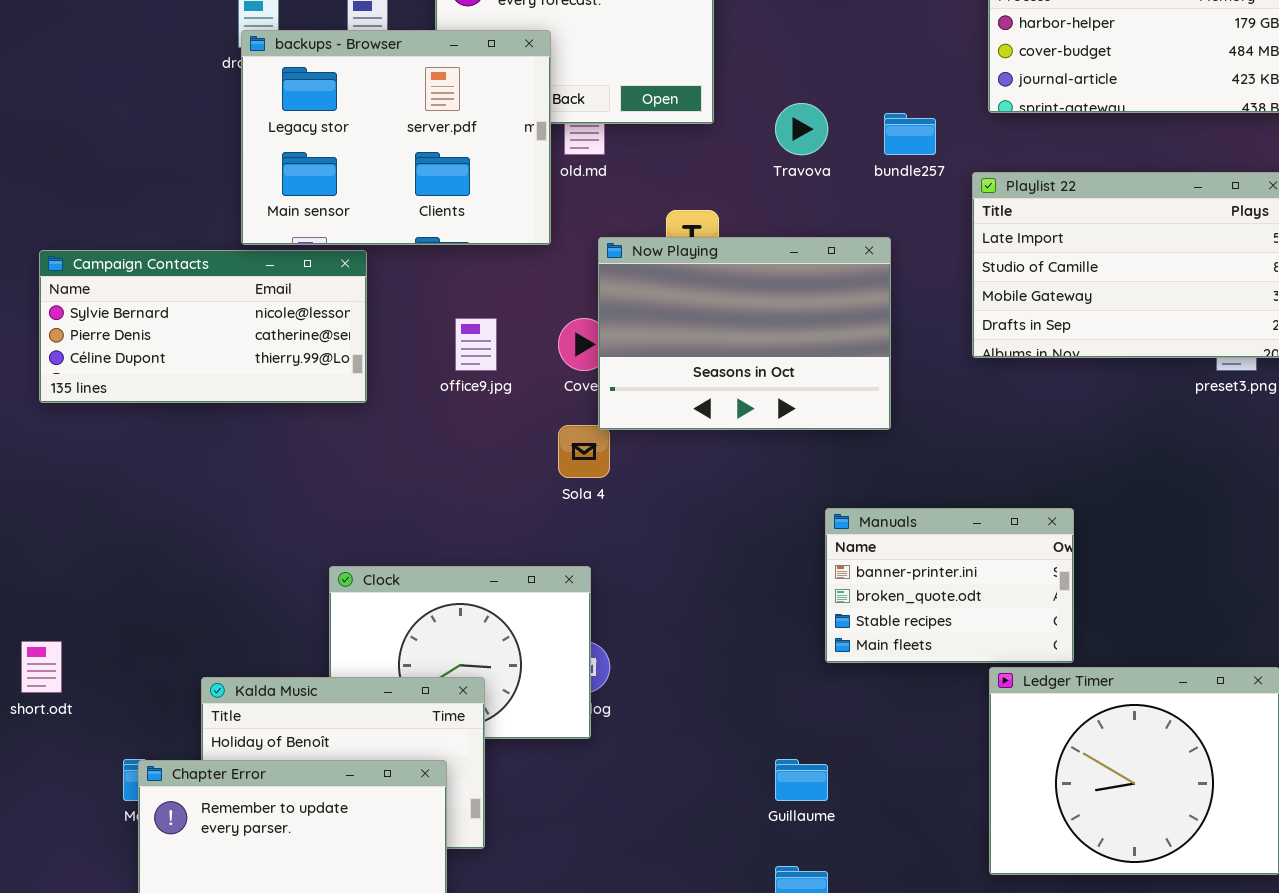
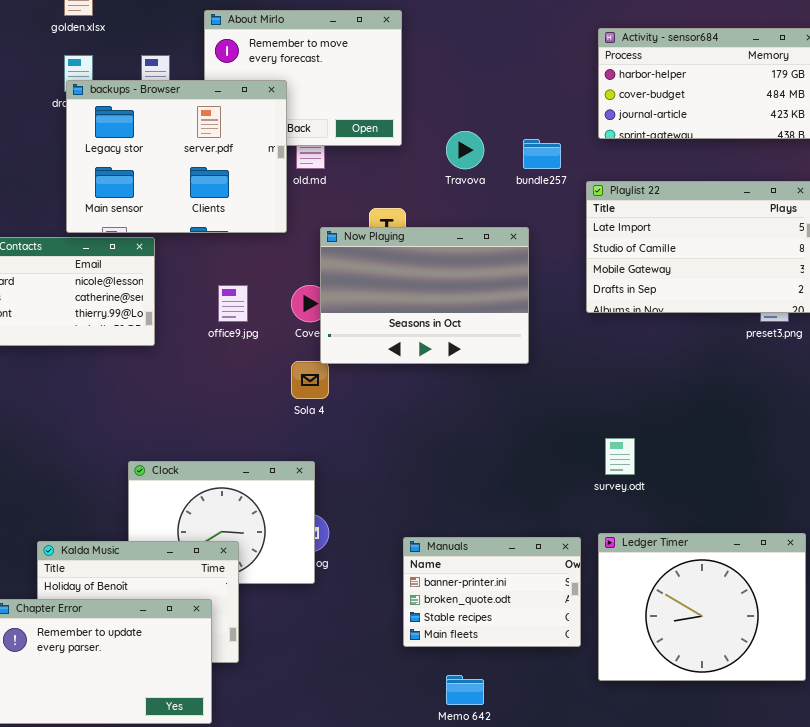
Manuals: [825,508,1074,663] -> [403,537,581,647], moved

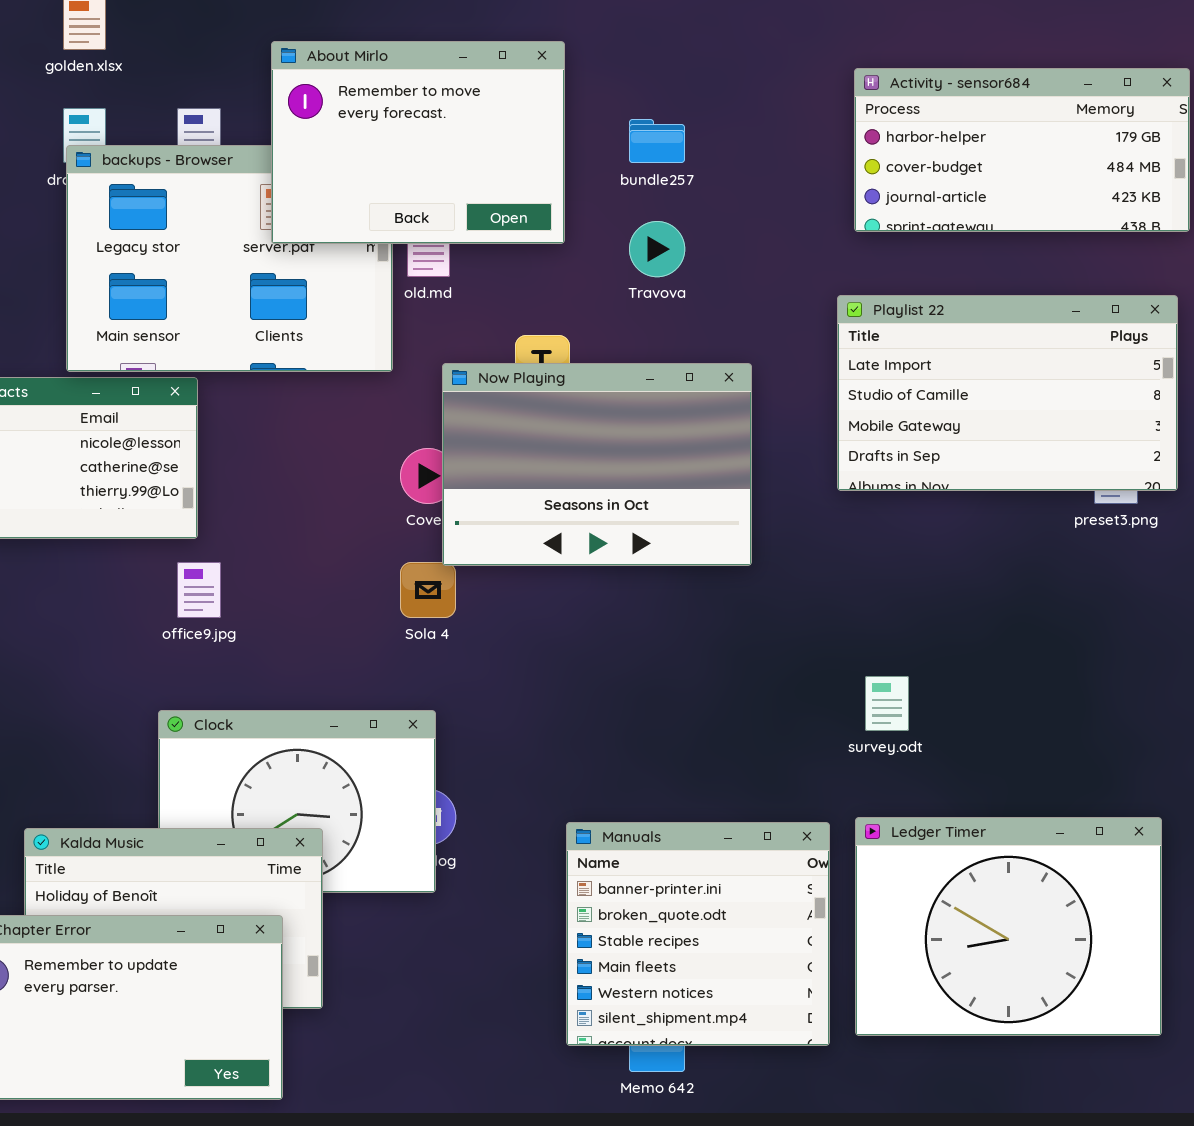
About Mirlo: [204,10,402,146] -> [271,41,565,244], raised
bundle257: [523,139,561,169] -> [629,119,685,163], moved
office9.jpg: [218,285,248,322] -> [177,562,221,618], moved
Manuals: [403,537,581,647] -> [566,822,830,1046], resized

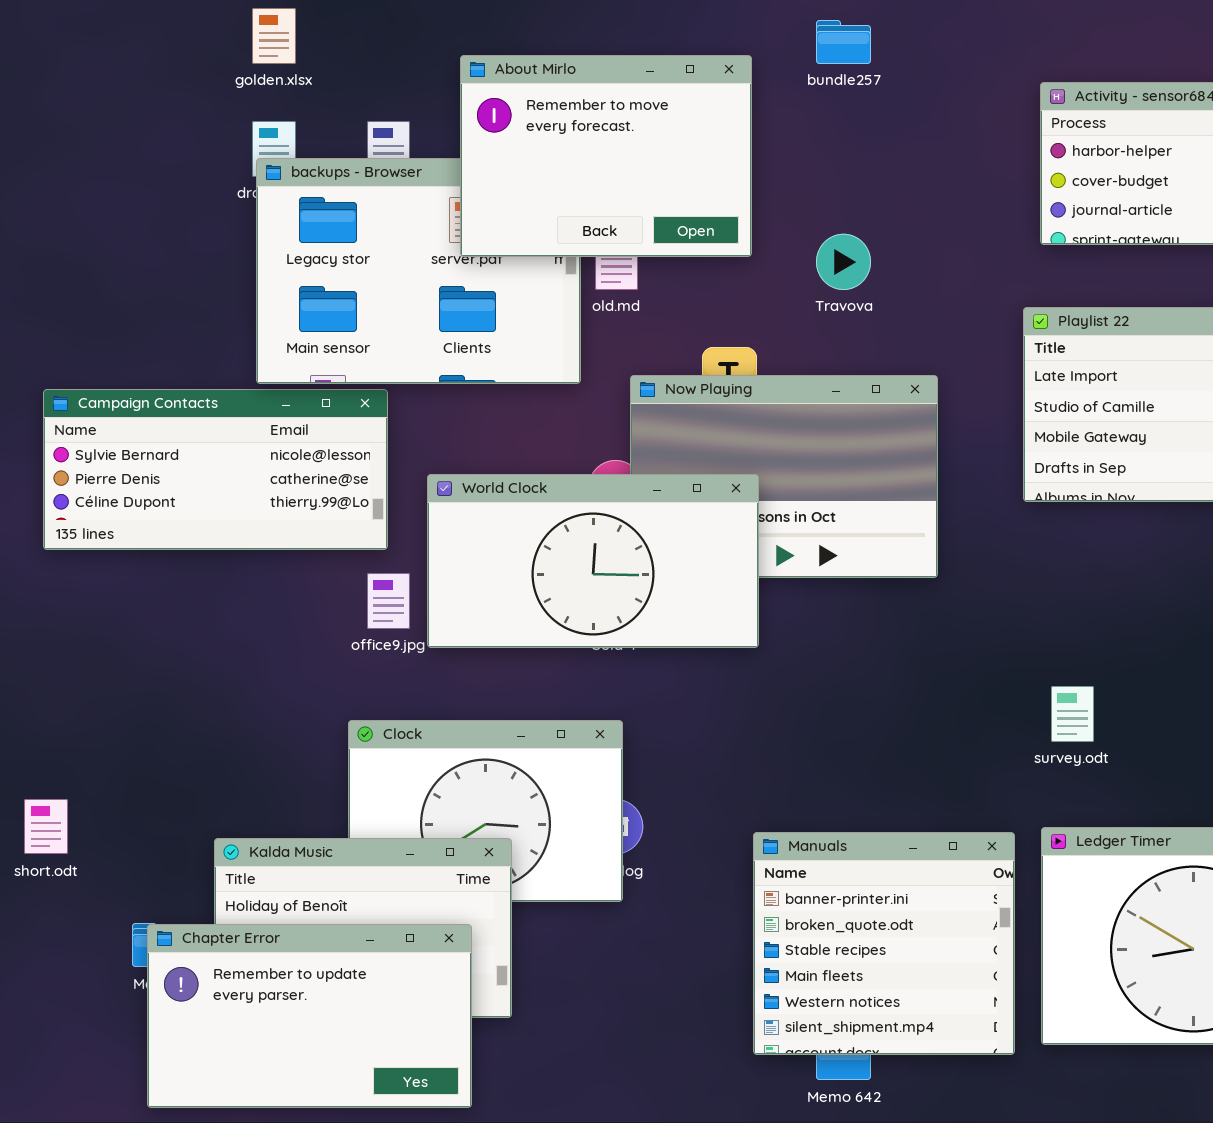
bundle257: [629,119,685,163] -> [816,20,871,64], moved
World Clock: none -> [427,474,759,648], opened

